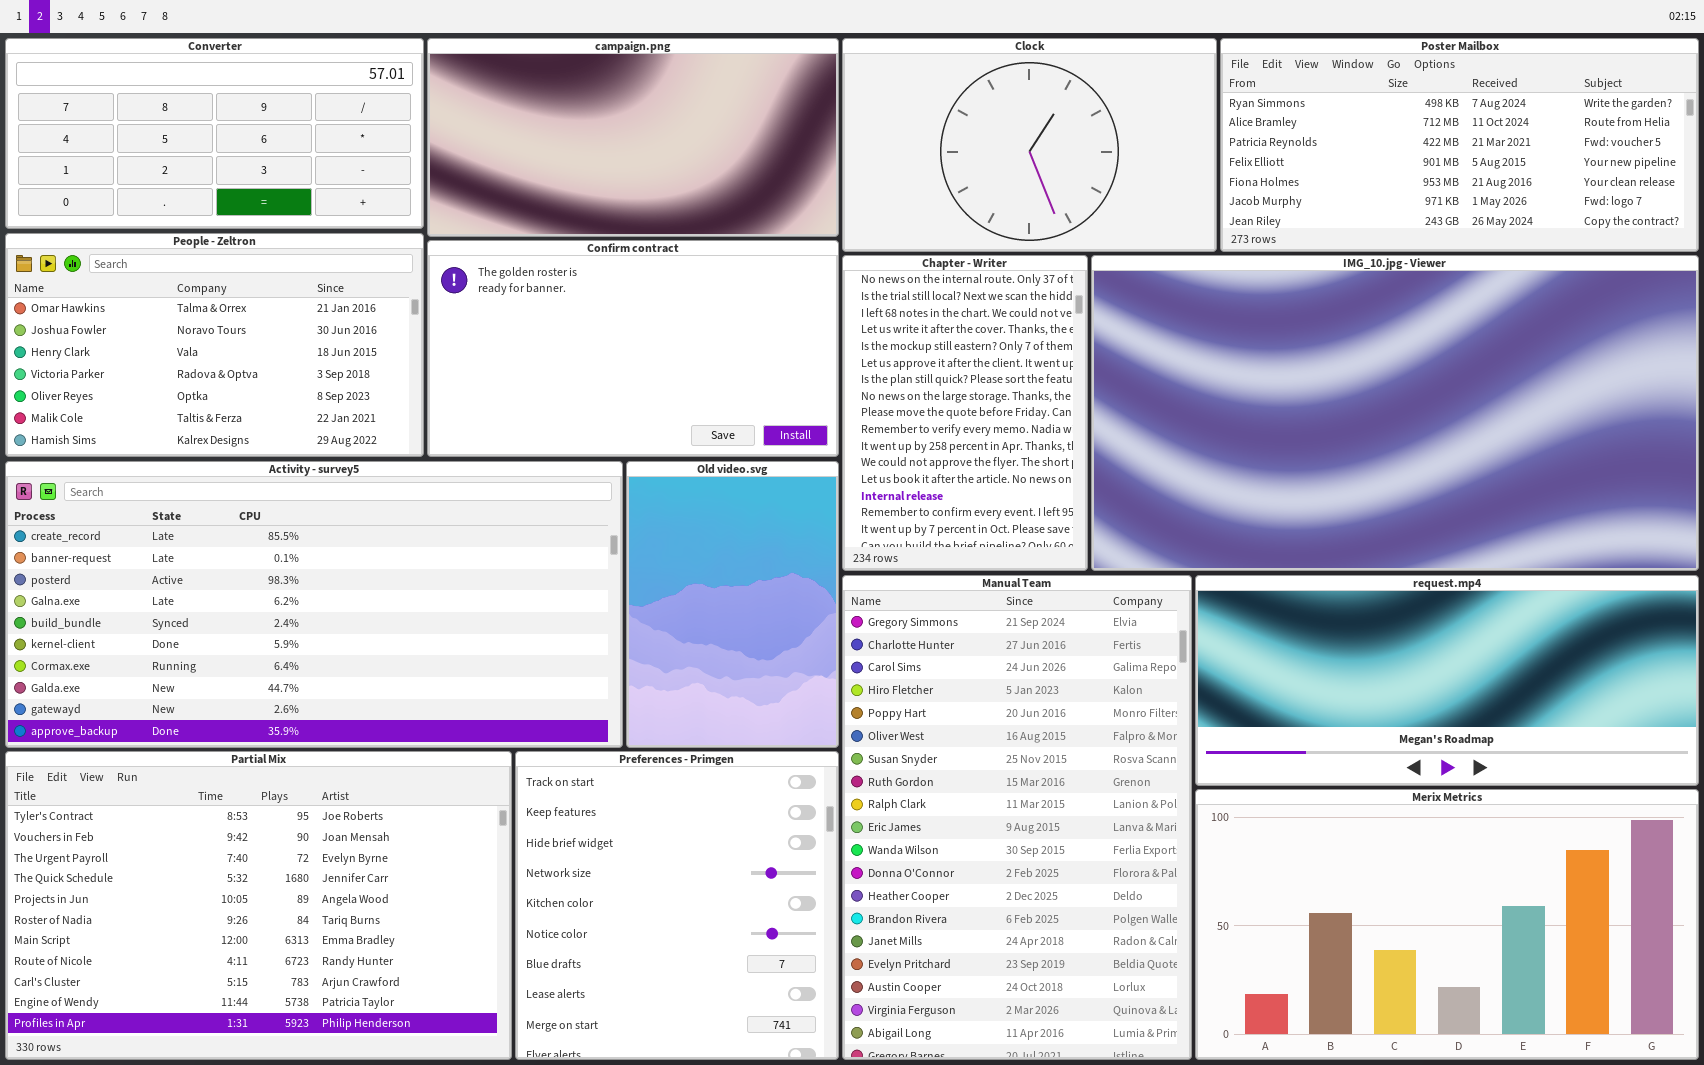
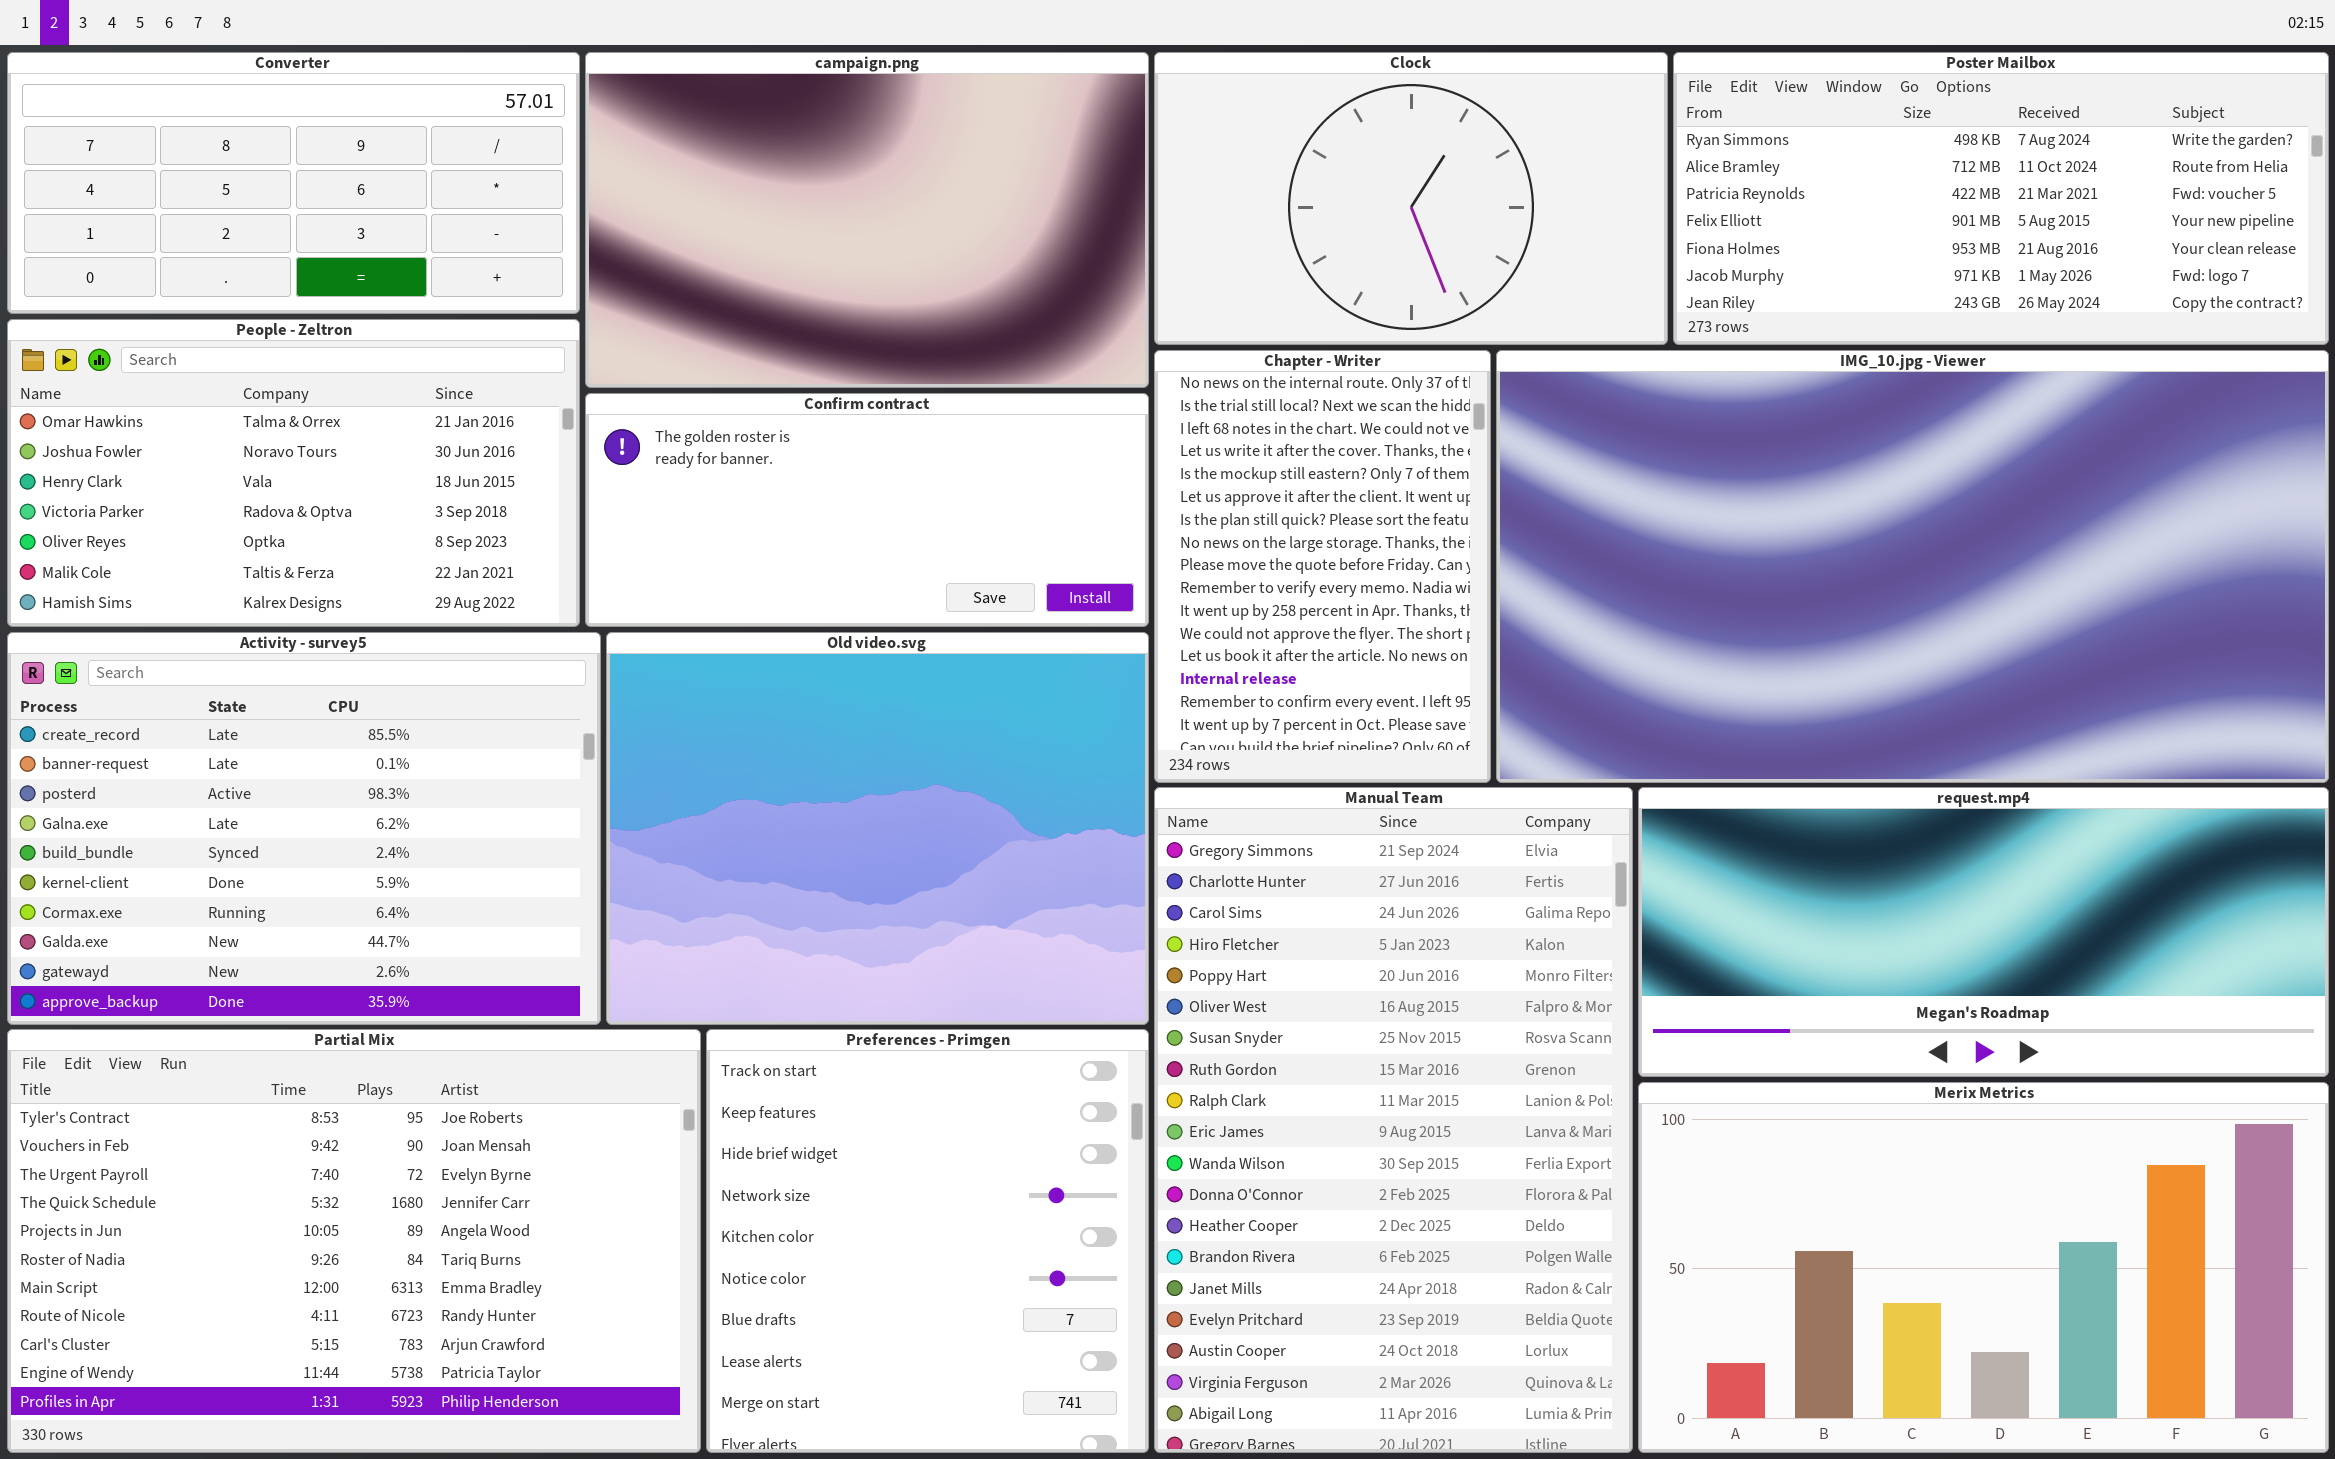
campaign.png: [427,38,839,237] -> [585,52,1149,388], resized
Confirm contract: [427,240,839,457] -> [585,393,1149,627], resized
Activity - survey5: [5,461,623,748] -> [7,632,601,1025], resized
Old video.svg: [626,461,839,748] -> [606,632,1149,1025], resized

